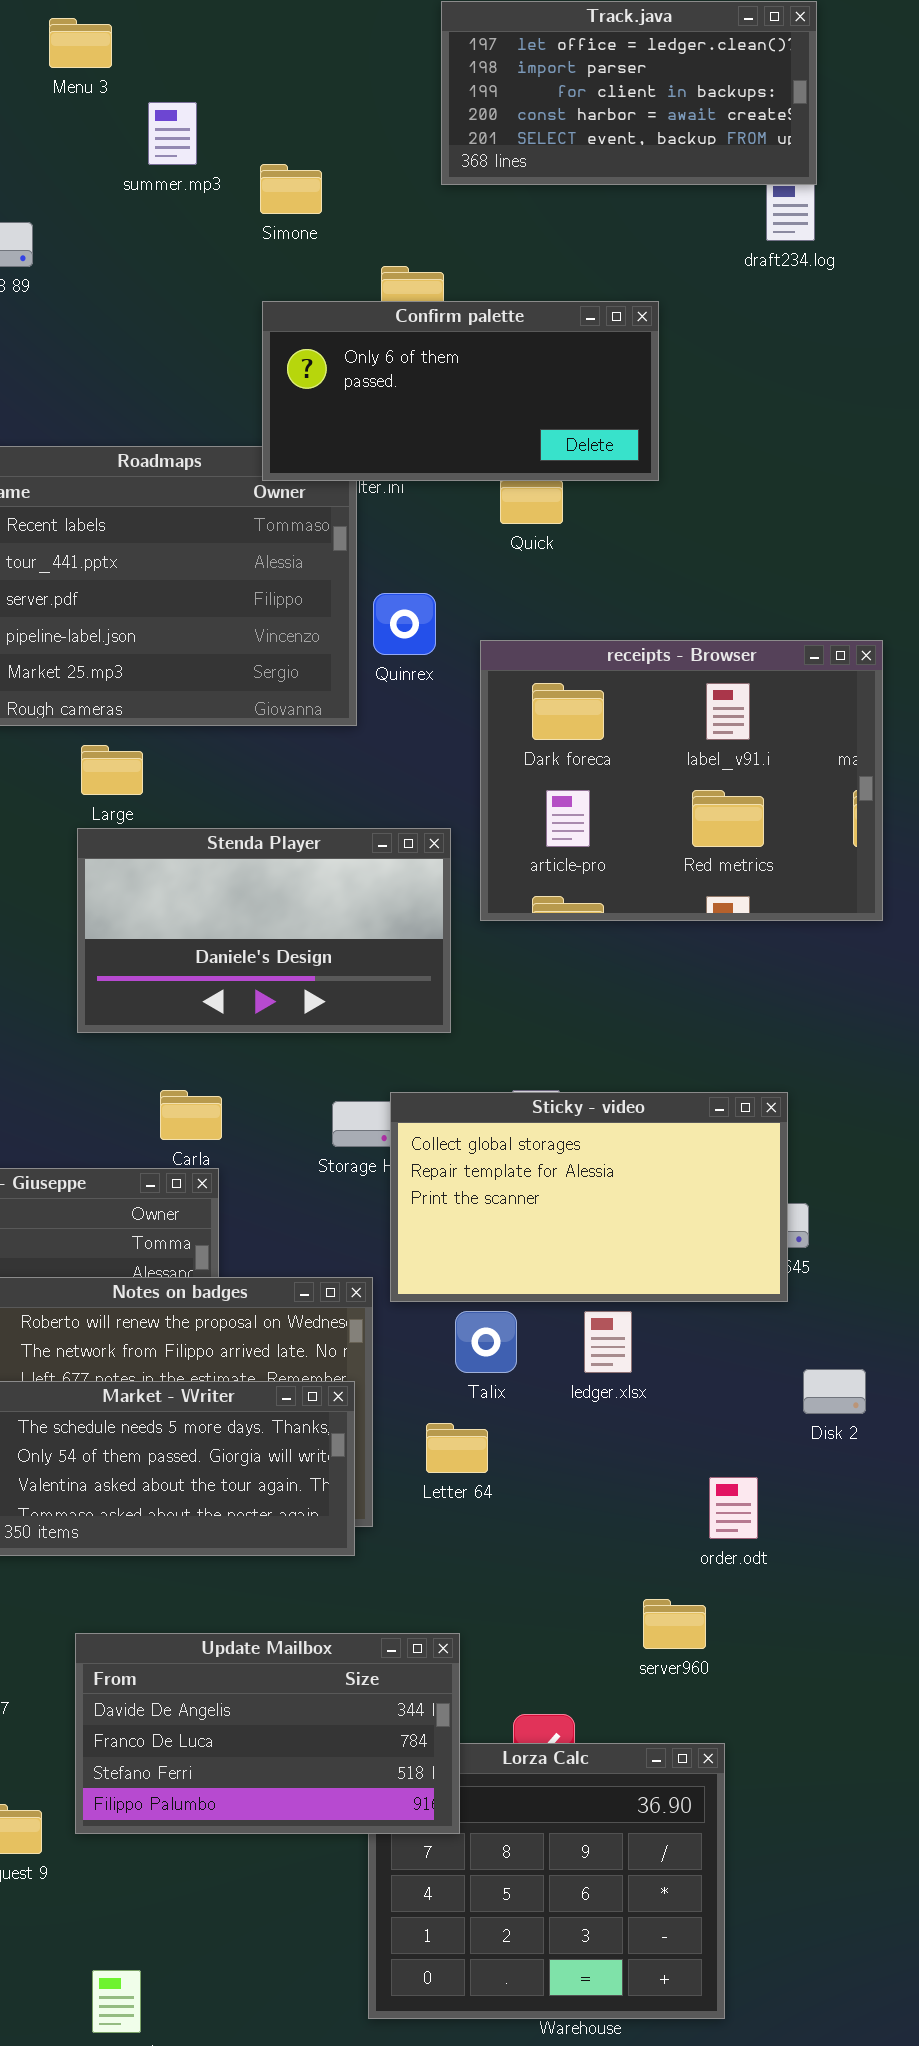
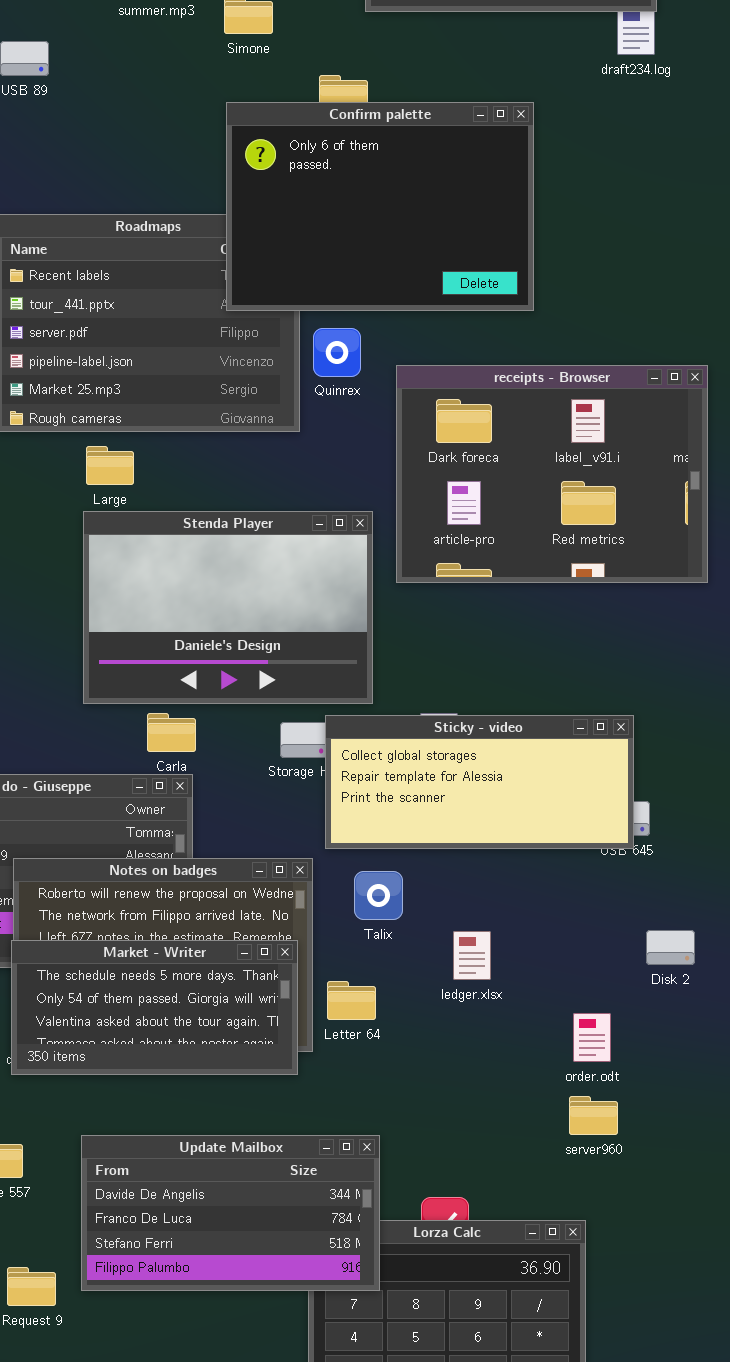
Confirm palette: [262,301,659,481] -> [226,102,534,311], resized
Stenda Player: [77,828,451,1033] -> [83,511,373,704], resized
Sticky - video: [390,1092,788,1302] -> [325,715,634,849], resized
Talix: [455,1311,517,1373] -> [354,871,403,920], moved
ledger.xlsx: [584,1311,632,1373] -> [453,931,491,980], moved
Letter 64: [426,1423,488,1473] -> [327,981,376,1020], moved
server960: [643,1599,706,1649] -> [569,1096,618,1135], moved

